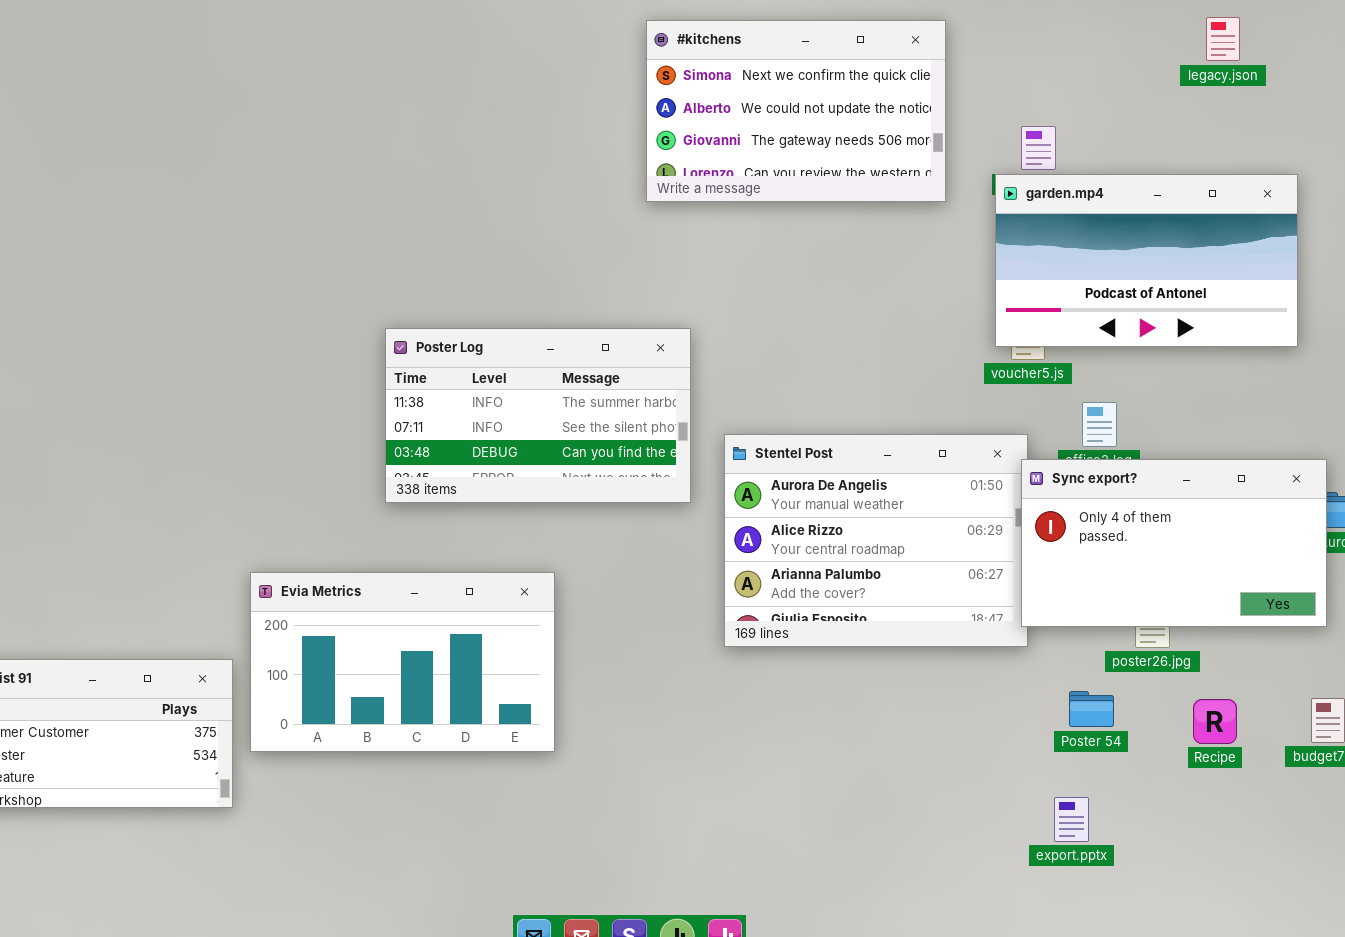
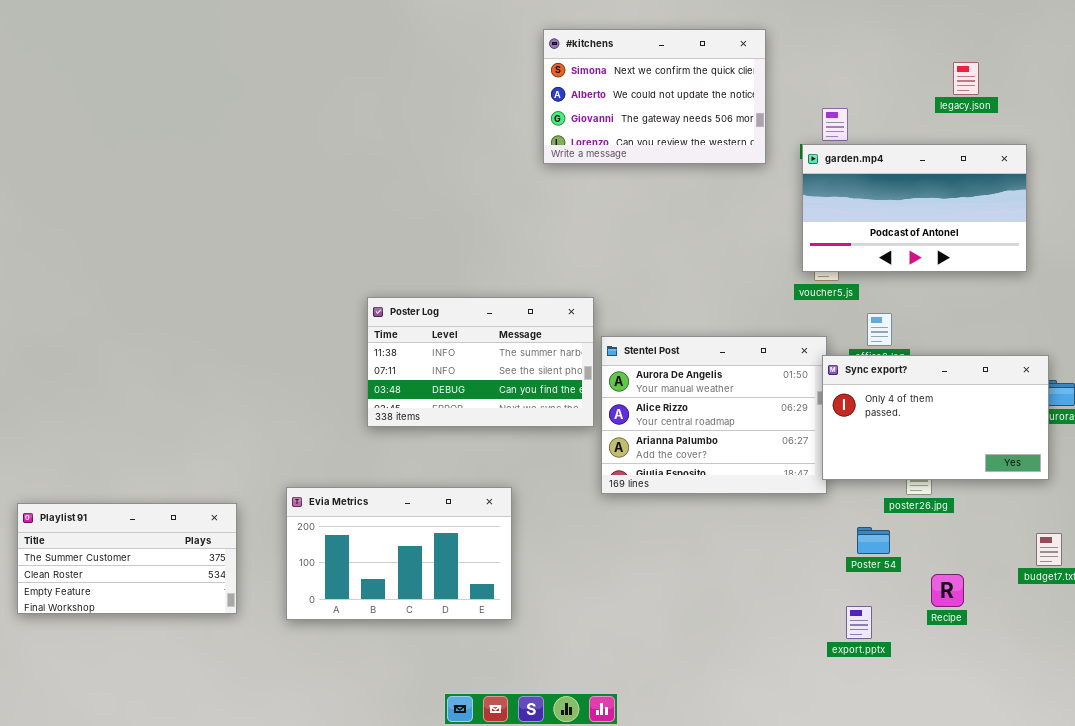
legacy.json: [1206,17,1240,61] -> [953,62,979,95], moved
Poster Log: [385,328,691,503] -> [367,297,594,427], moved
Evia Metrics: [250,572,555,752] -> [286,487,512,620], moved
Recipe: [1193,699,1237,744] -> [931,574,964,607], moved

